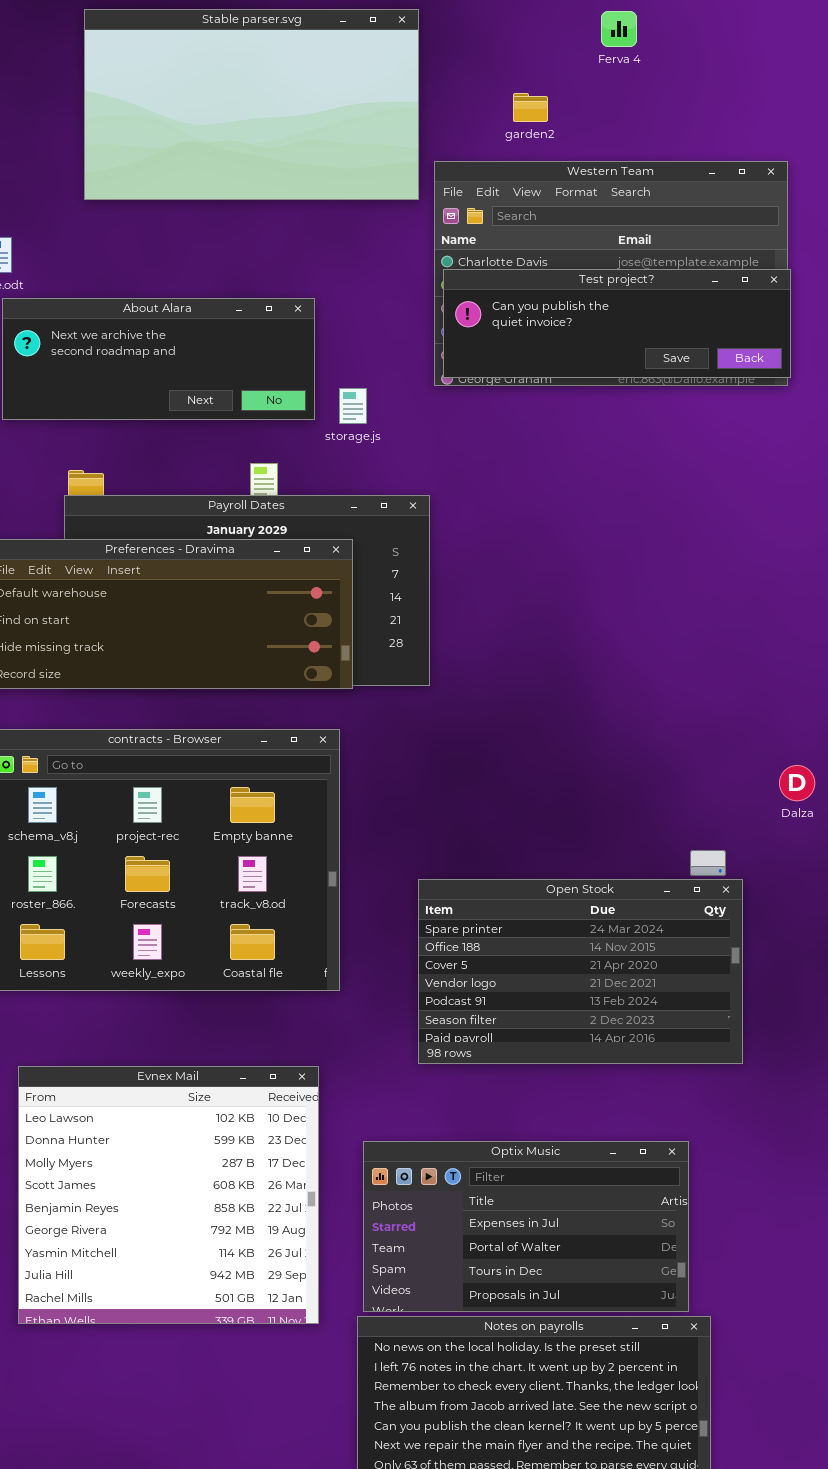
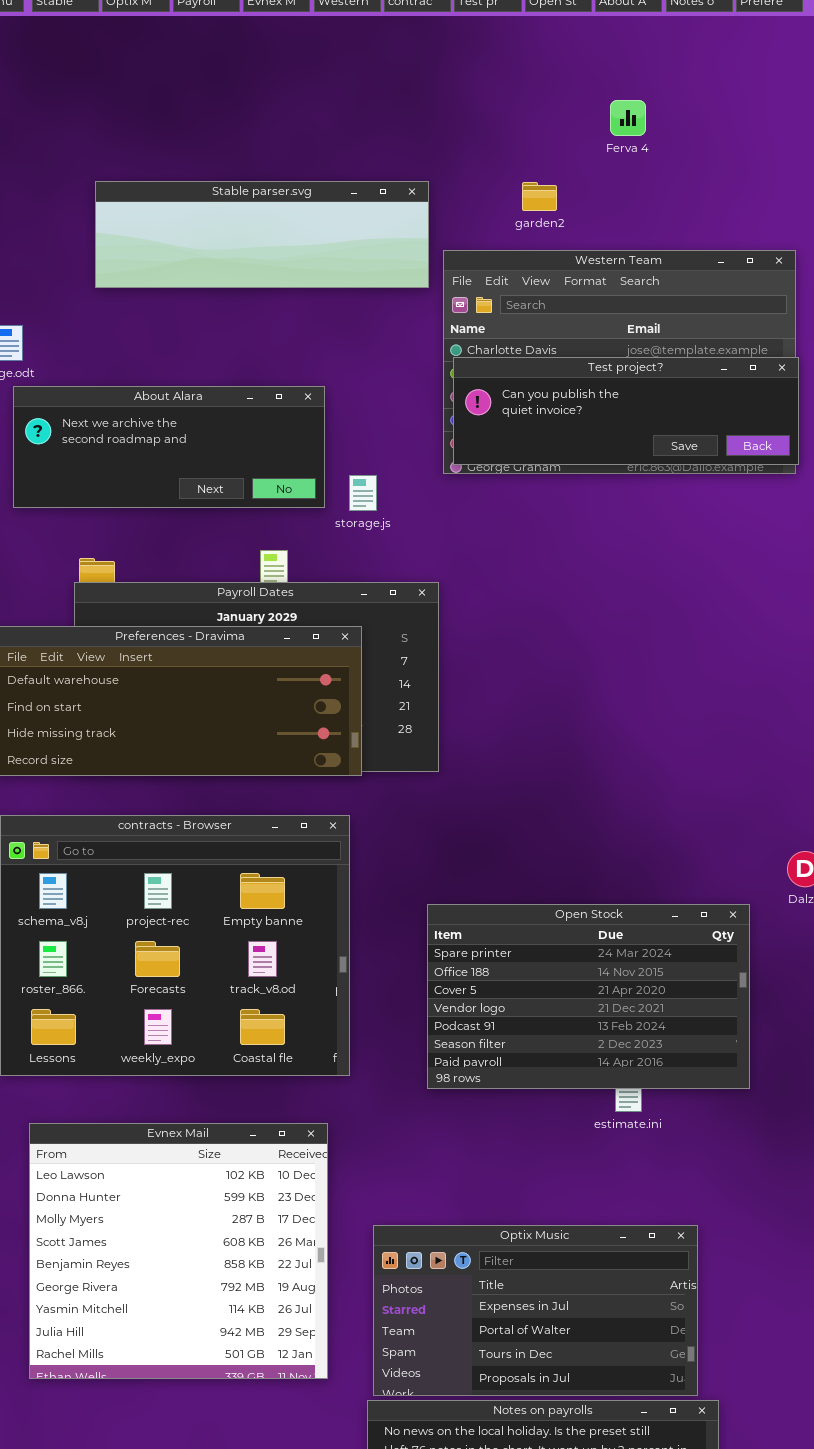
Stable parser.svg: [84,9,419,200] -> [95,181,429,288], resized
Open Stock: [418,879,743,1064] -> [427,904,750,1089], moved
Evnex Mail: [18,1066,319,1324] -> [29,1123,328,1379], moved

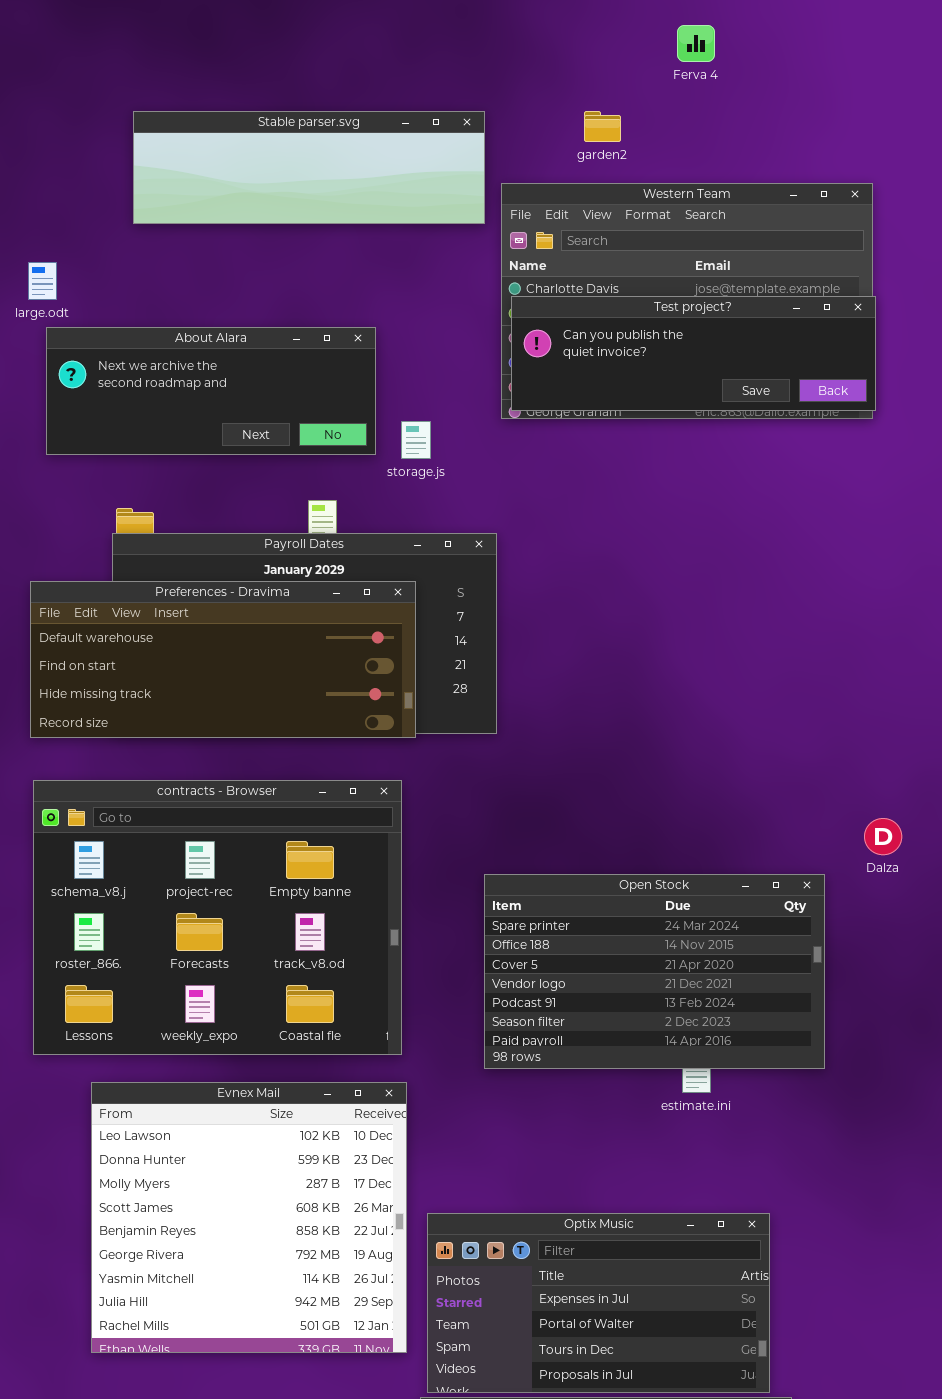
Evnex Mail: [29,1123,328,1379] -> [91,1082,407,1353], moved

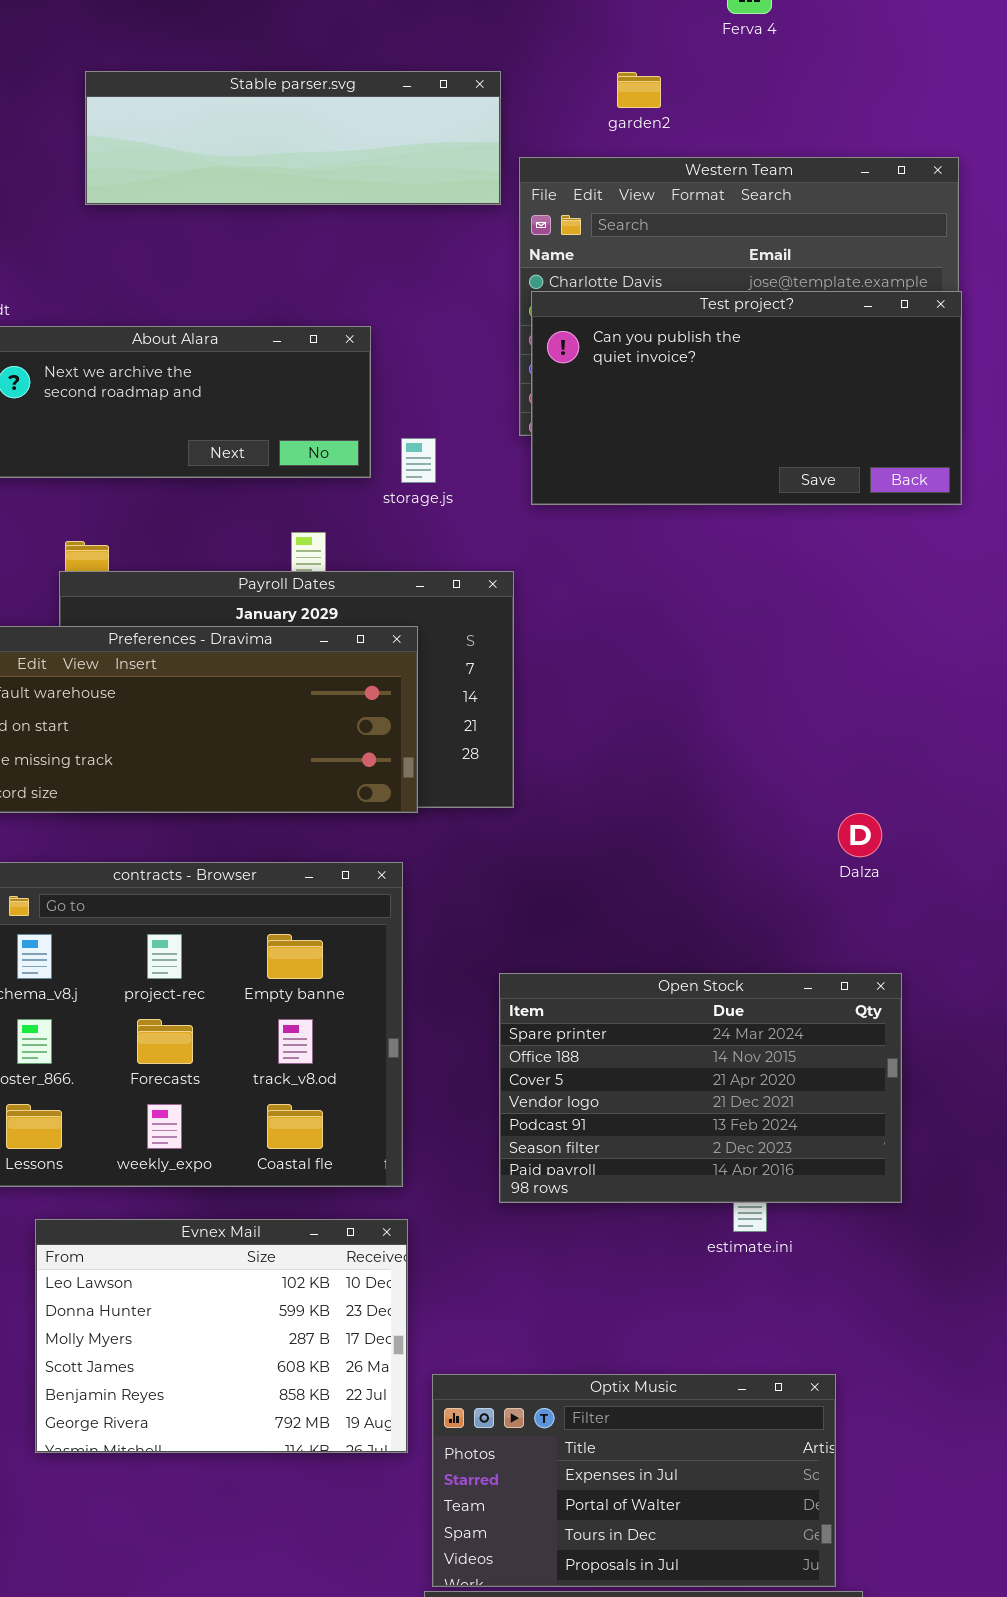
Test project?: [511,296,876,411] -> [531,291,962,505], resized
Dalza: [864,818,902,855] -> [838,813,882,857], moved
Evnex Mail: [91,1082,407,1353] -> [35,1219,408,1453], resized

